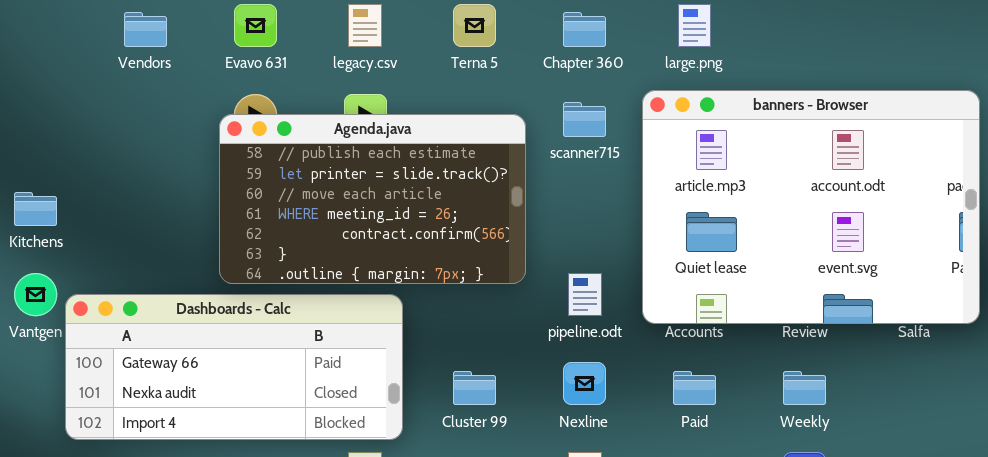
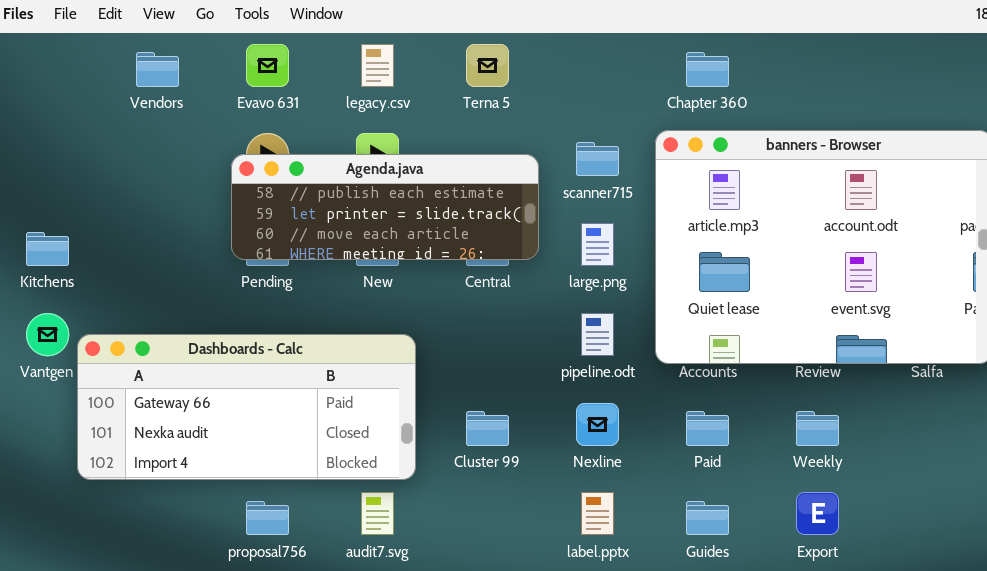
large.png: [678,4,711,47] -> [581,223,614,266], moved
Chapter 360: [563,12,606,47] -> [686,52,729,87], moved
Agenda.java: [219,114,526,284] -> [231,154,539,260], resized

